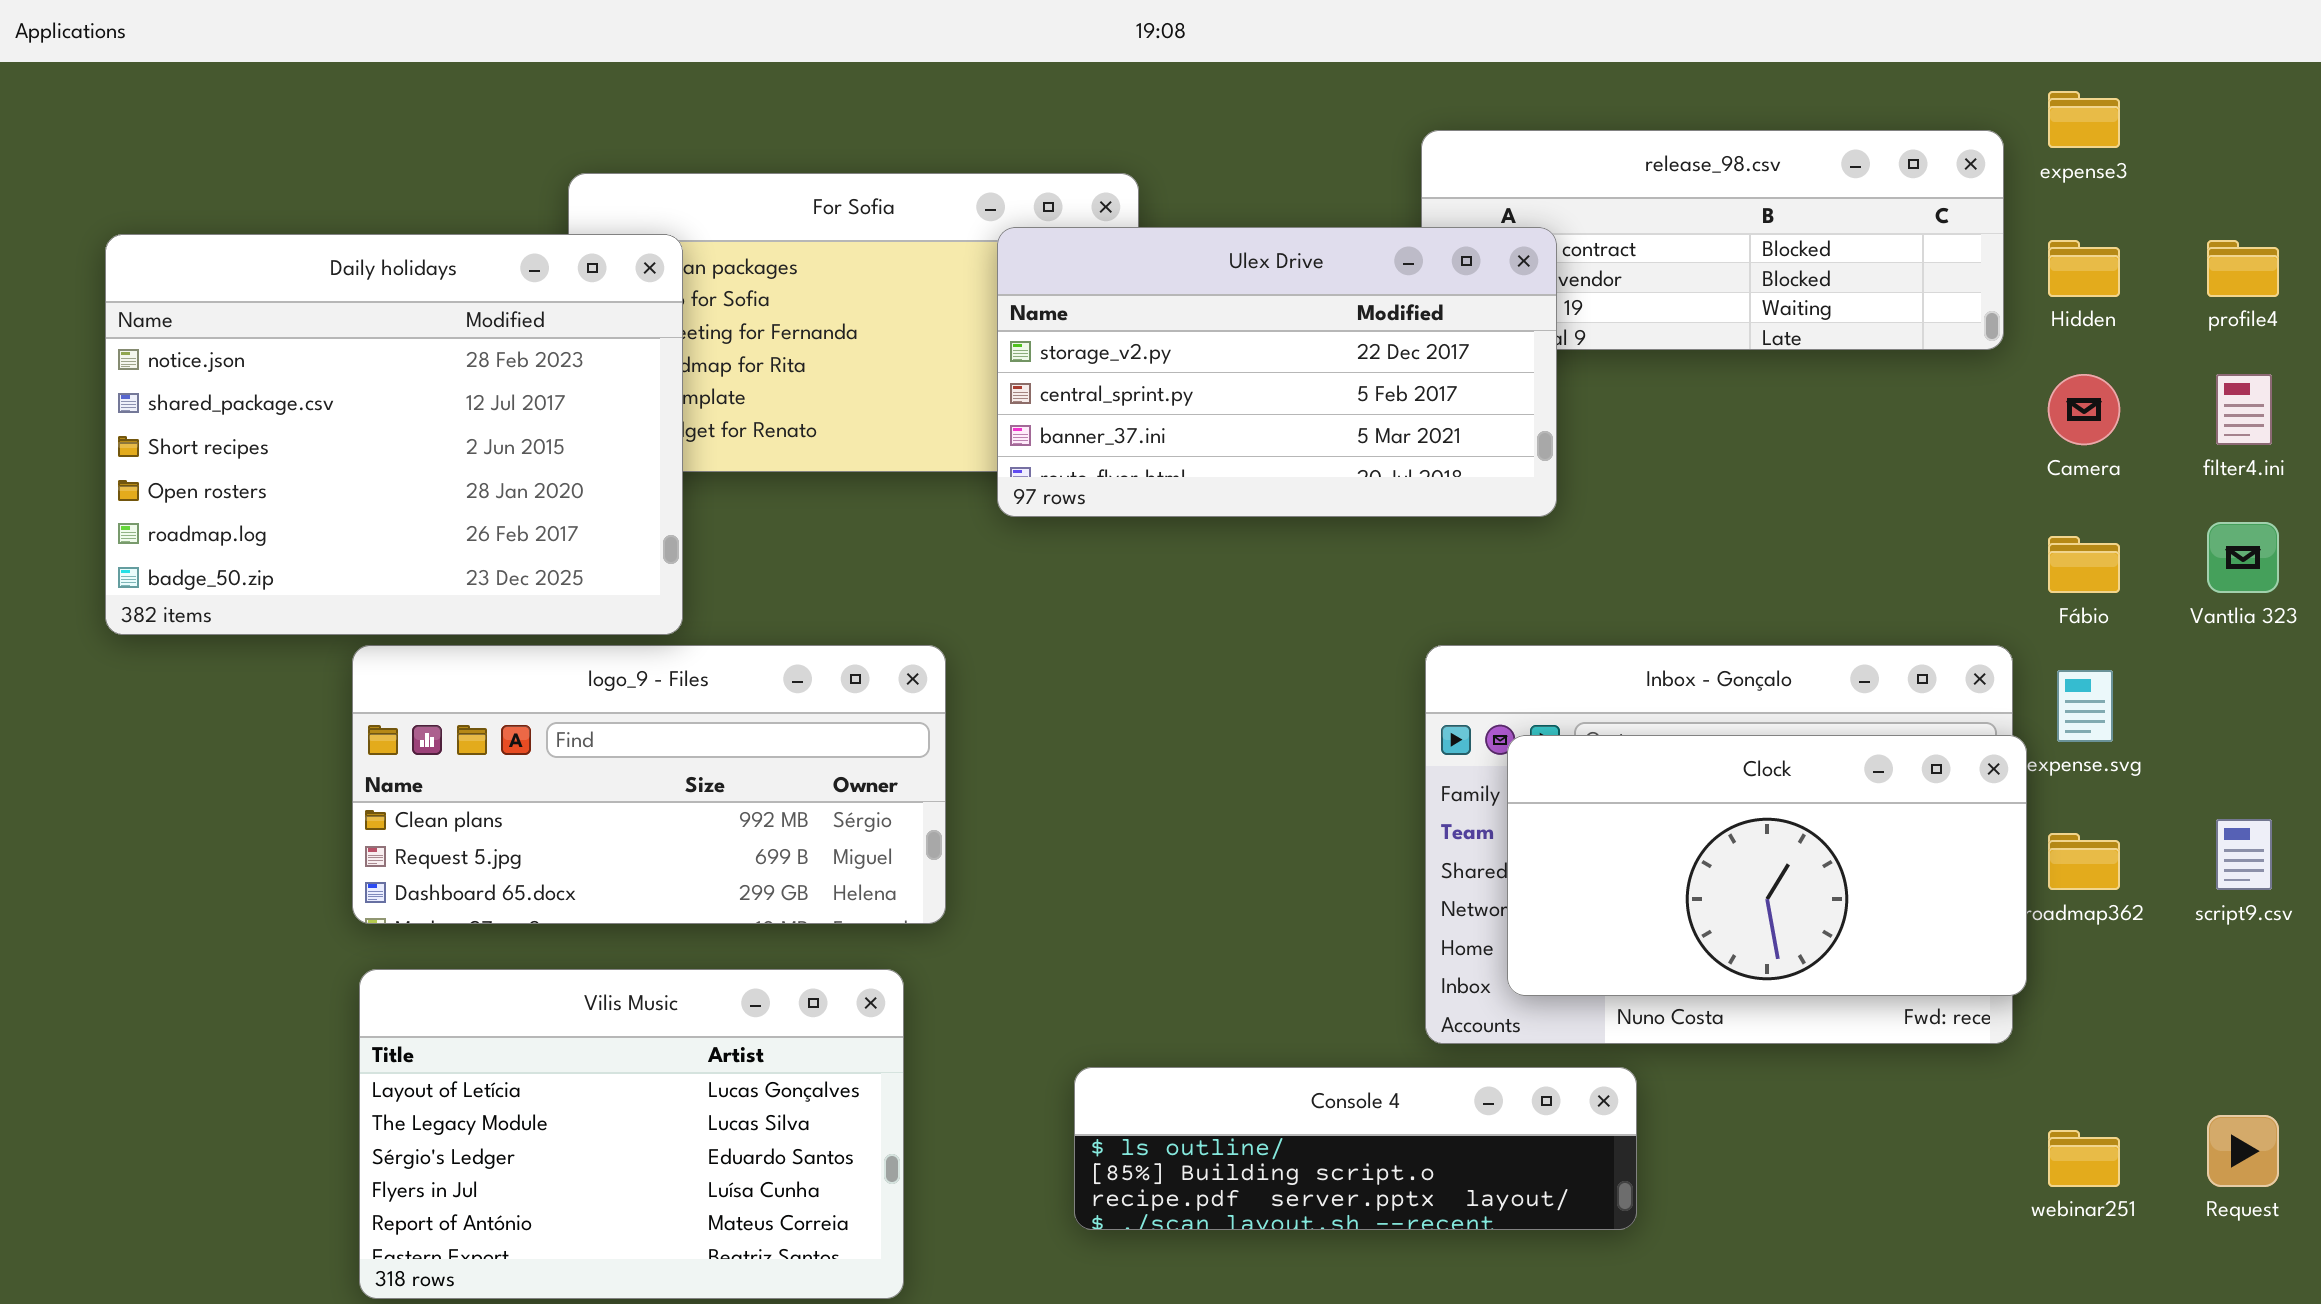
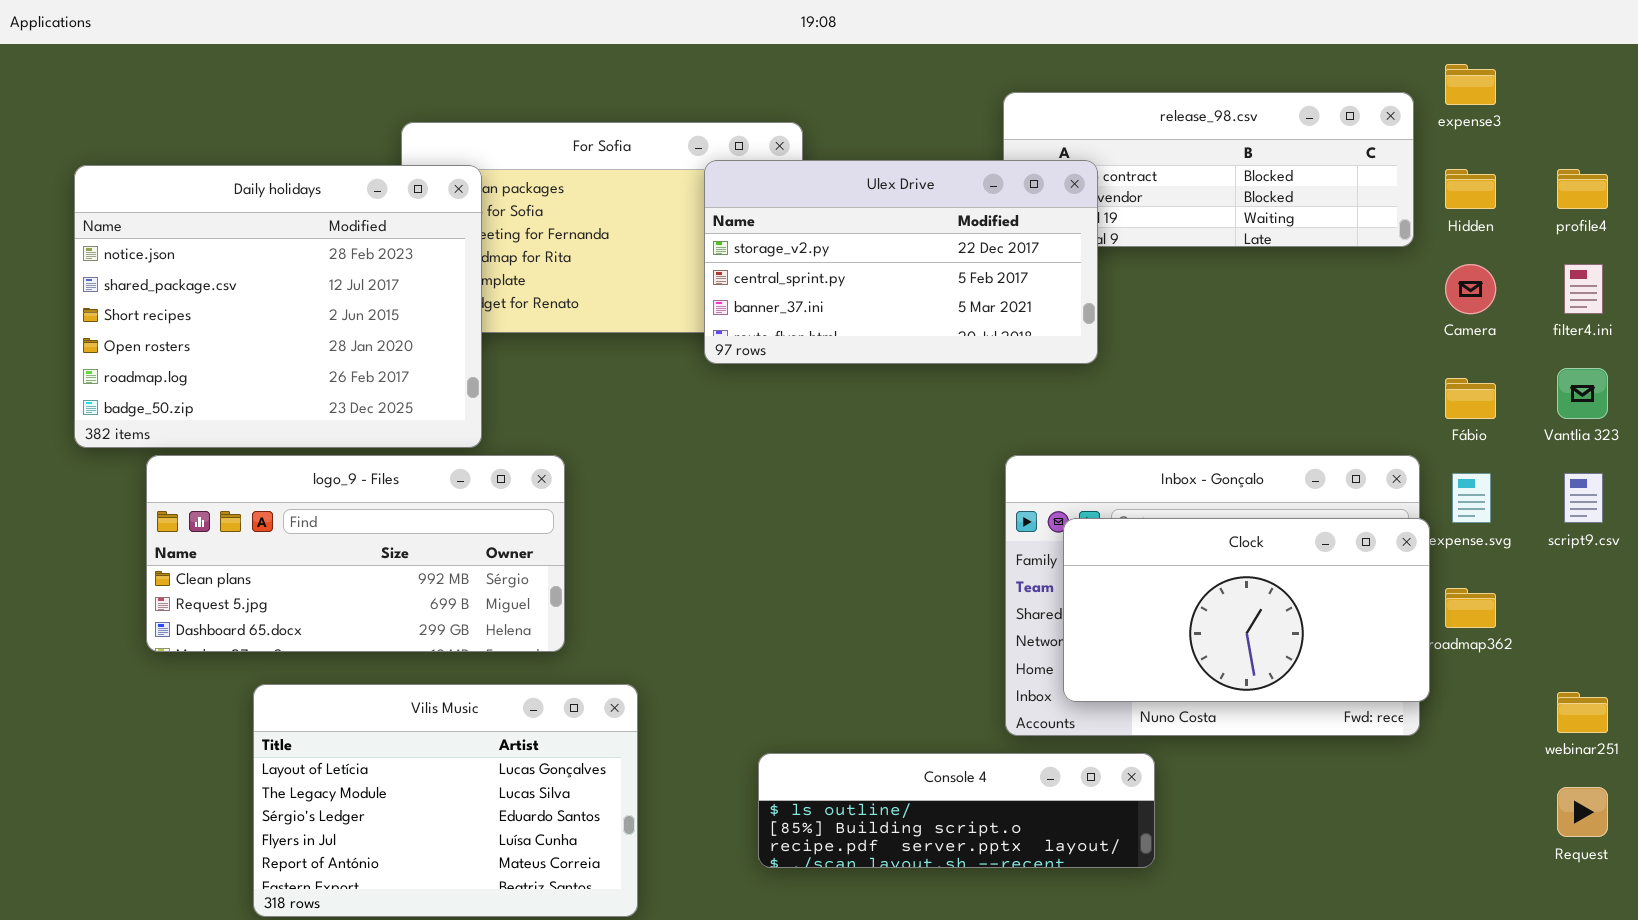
logo_9 - Files: [352,645,946,924] -> [146,455,565,652], moved
script9.csv: [2216,819,2272,890] -> [1564,473,1603,523], moved
webinar251: [2048,1130,2120,1187] -> [1557,692,1608,733], moved

